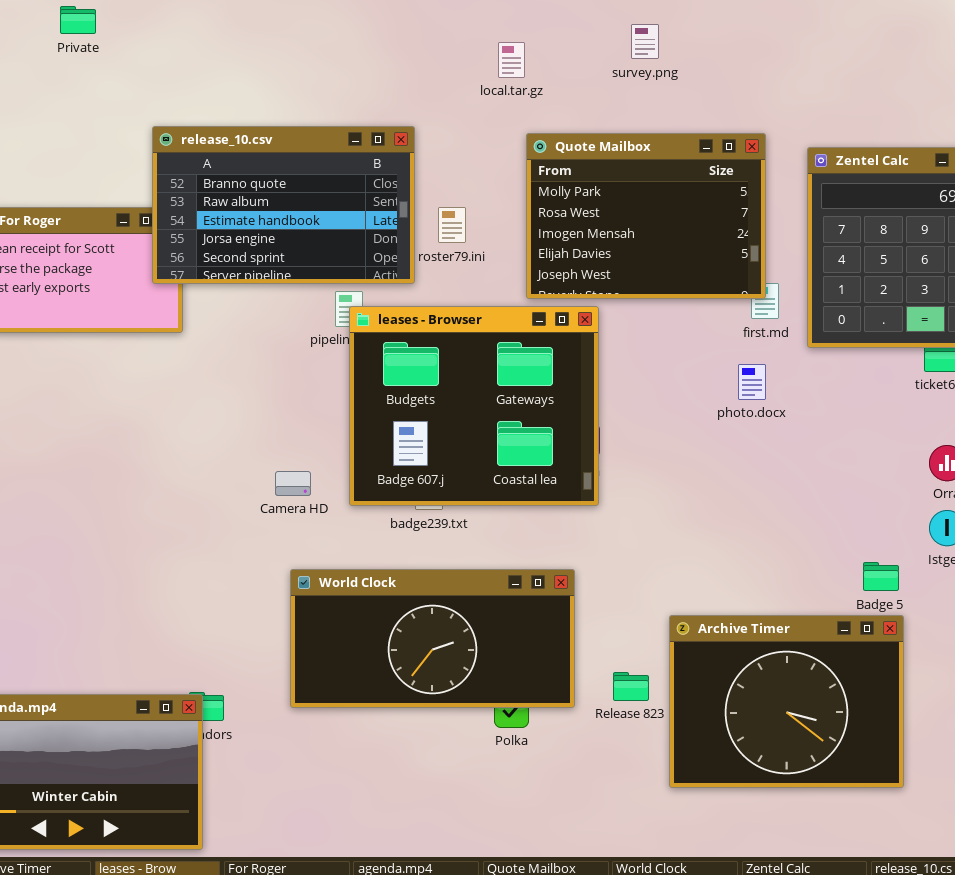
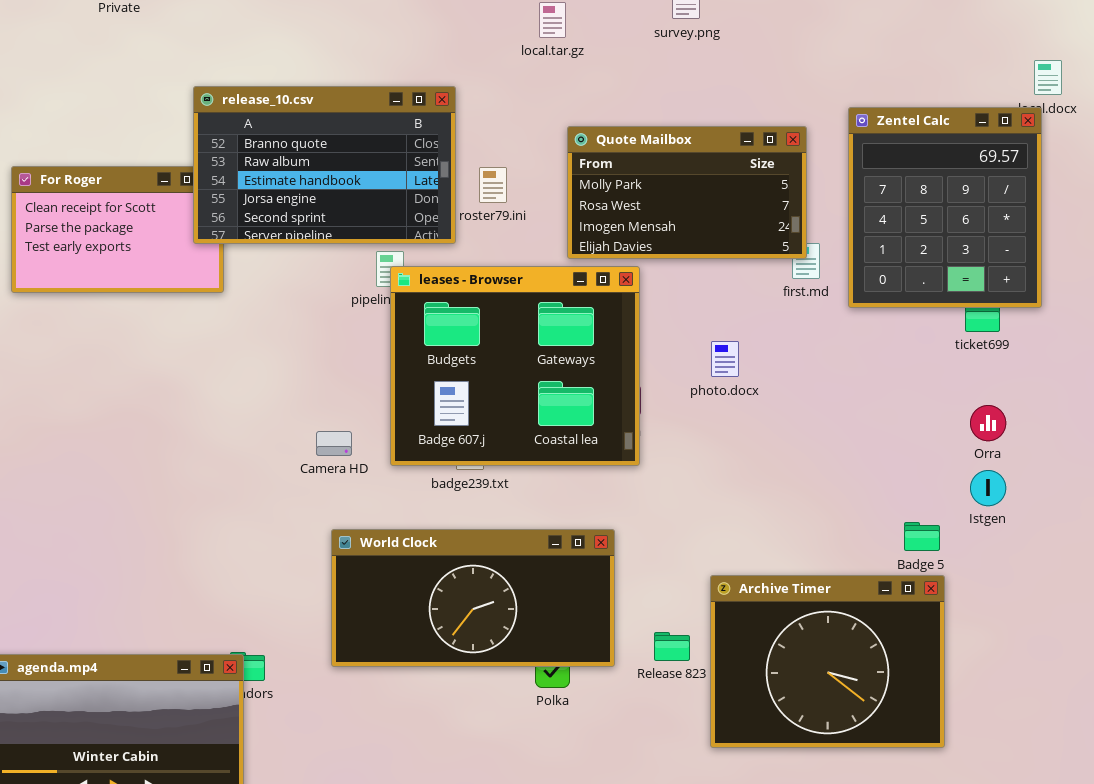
Quote Mailbox: [526,133,766,299] -> [567,126,807,259], resized
photo.docx: [738,364,766,400] -> [711,341,739,377], moved

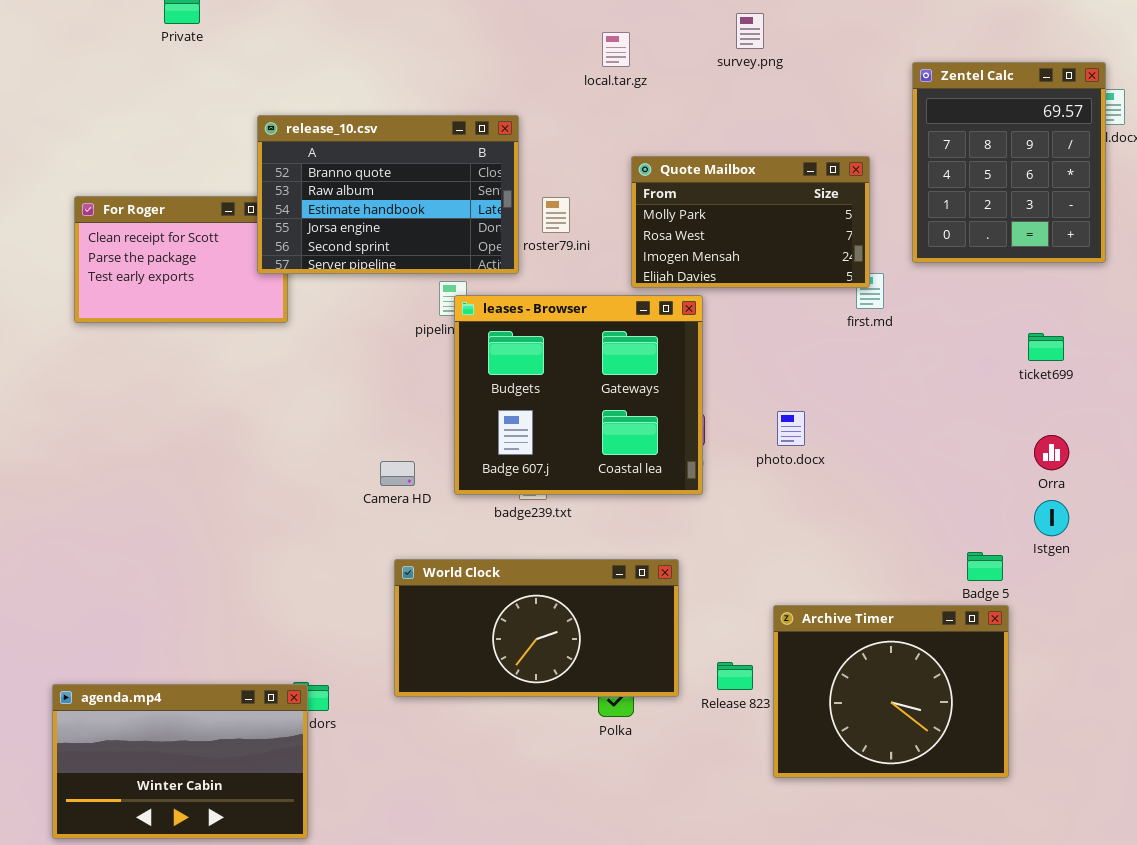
Zentel Calc: [848,107,1042,308] -> [912,62,1106,263], moved
photo.docx: [711,341,739,377] -> [777,411,805,446], moved

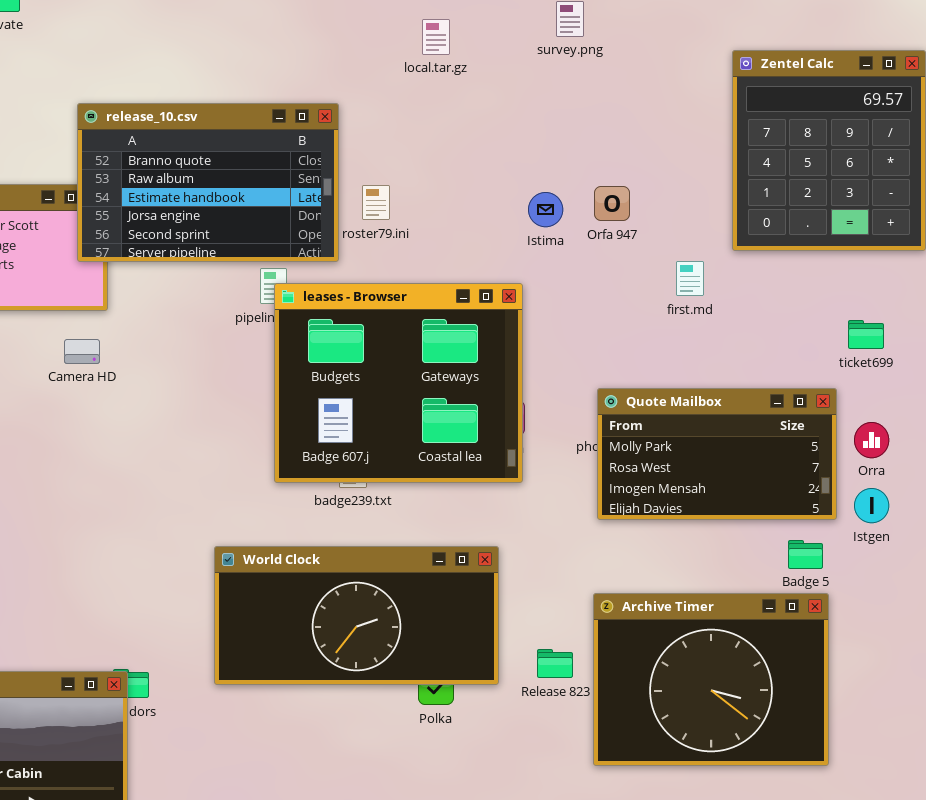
Quote Mailbox: [631,156,870,288] -> [597,388,837,520], moved
Camera HD: [380,461,415,486] -> [64,339,100,364], moved

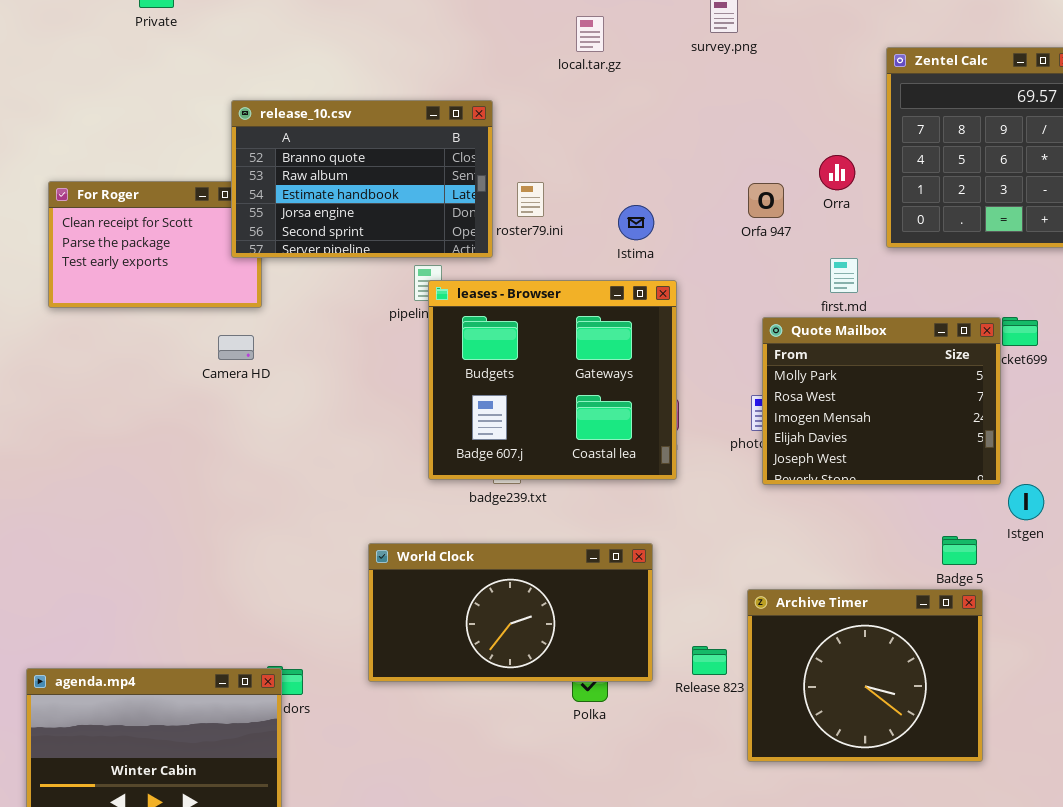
Istima: [528,192,563,227] -> [618,205,654,240], moved
Quote Mailbox: [597,388,837,520] -> [762,317,1001,485], moved, resized
Orra: [854,422,889,458] -> [819,155,855,190], moved

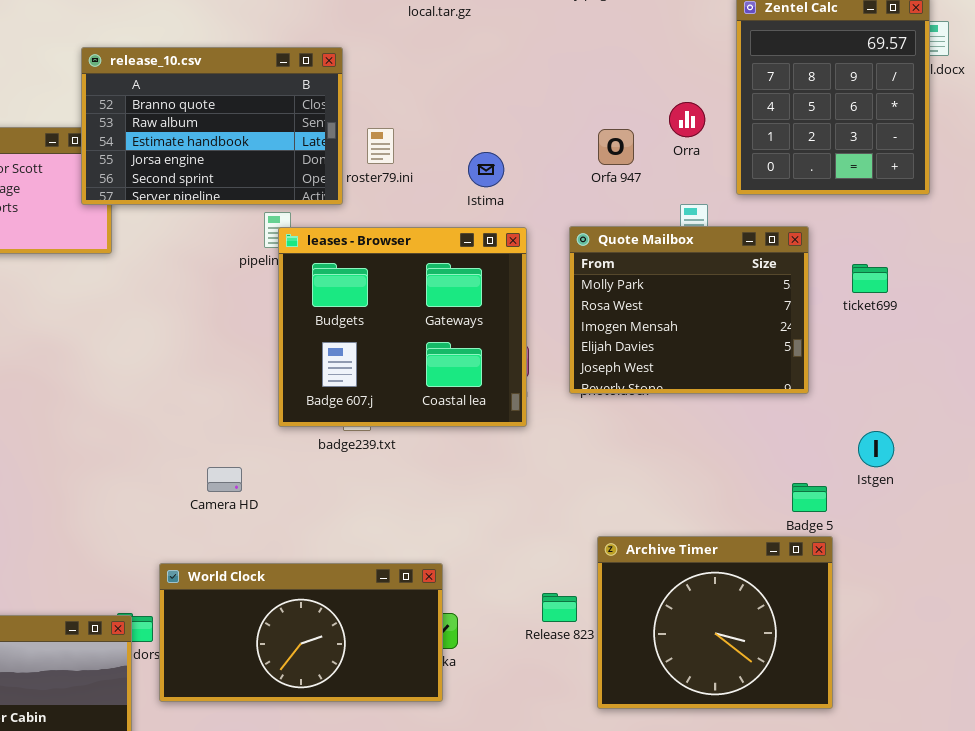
Quote Mailbox: [762,317,1001,485] -> [569,226,809,394], moved
Camera HD: [218,335,254,360] -> [207,467,242,492], moved
World Clock: [368,543,653,682] -> [159,563,443,702], moved

